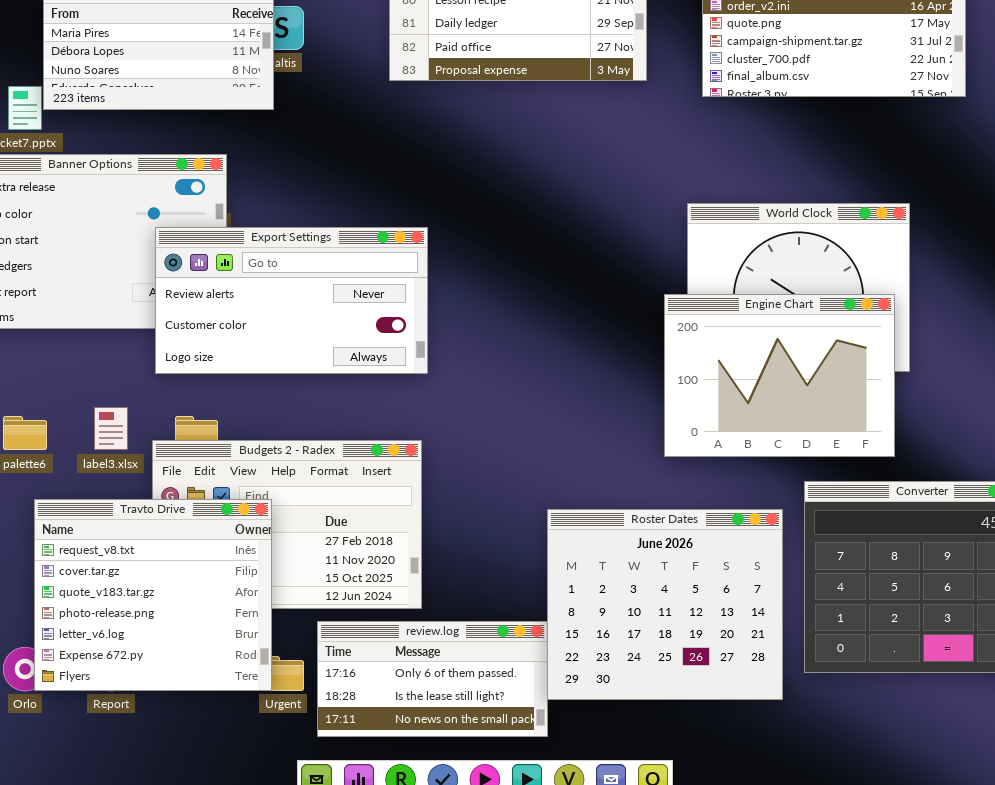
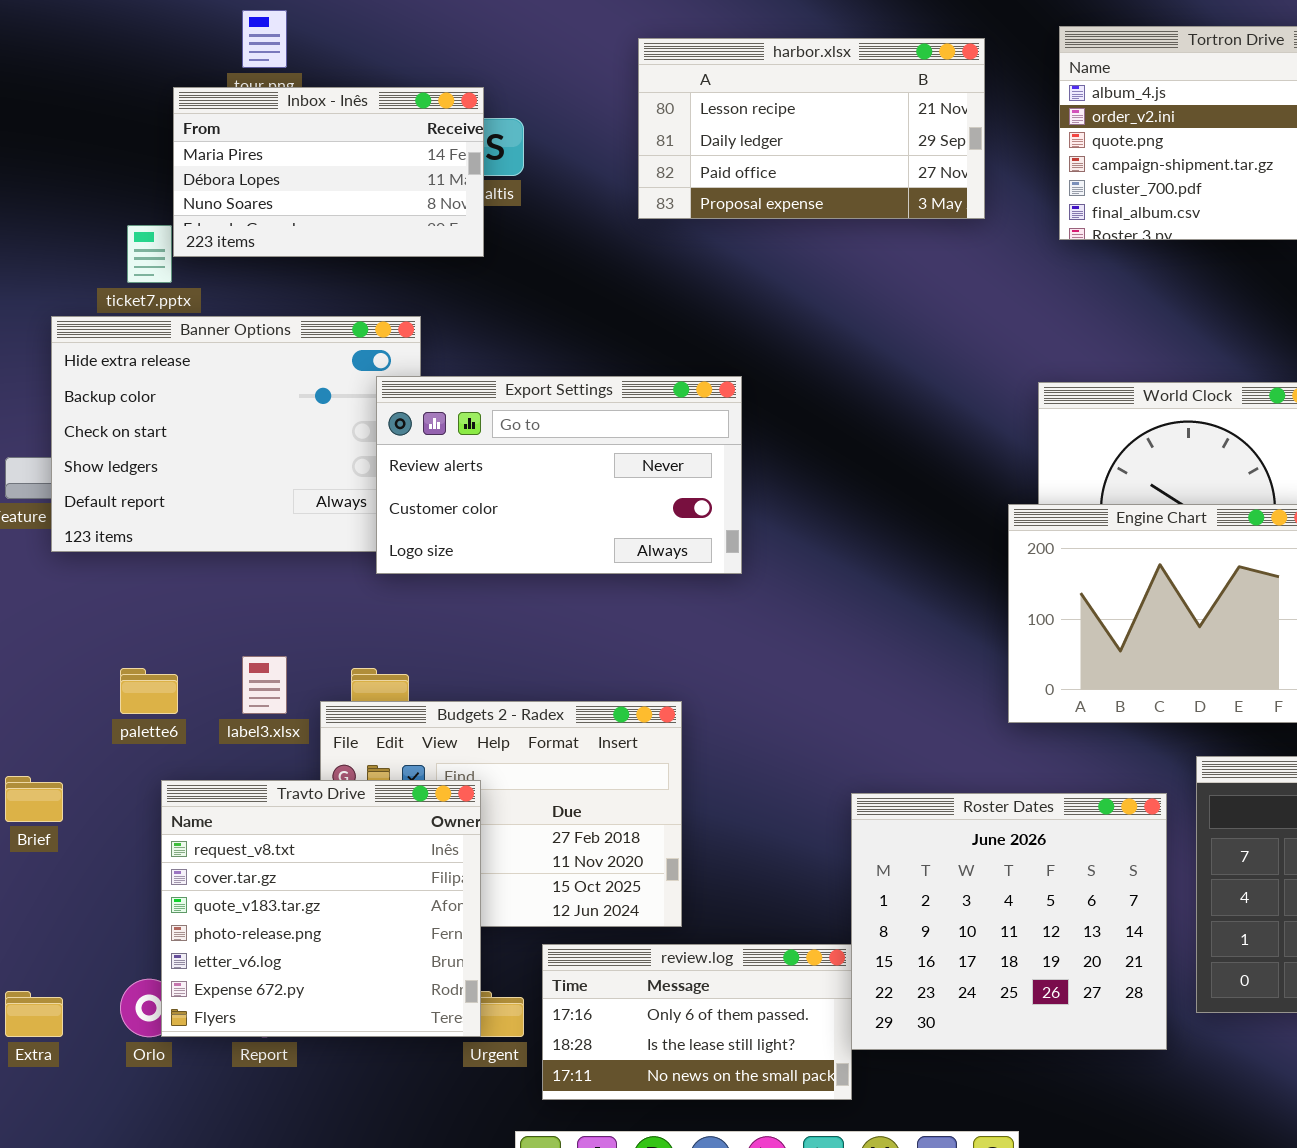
Export Settings: [155,227,428,374] -> [376,376,742,574], moved

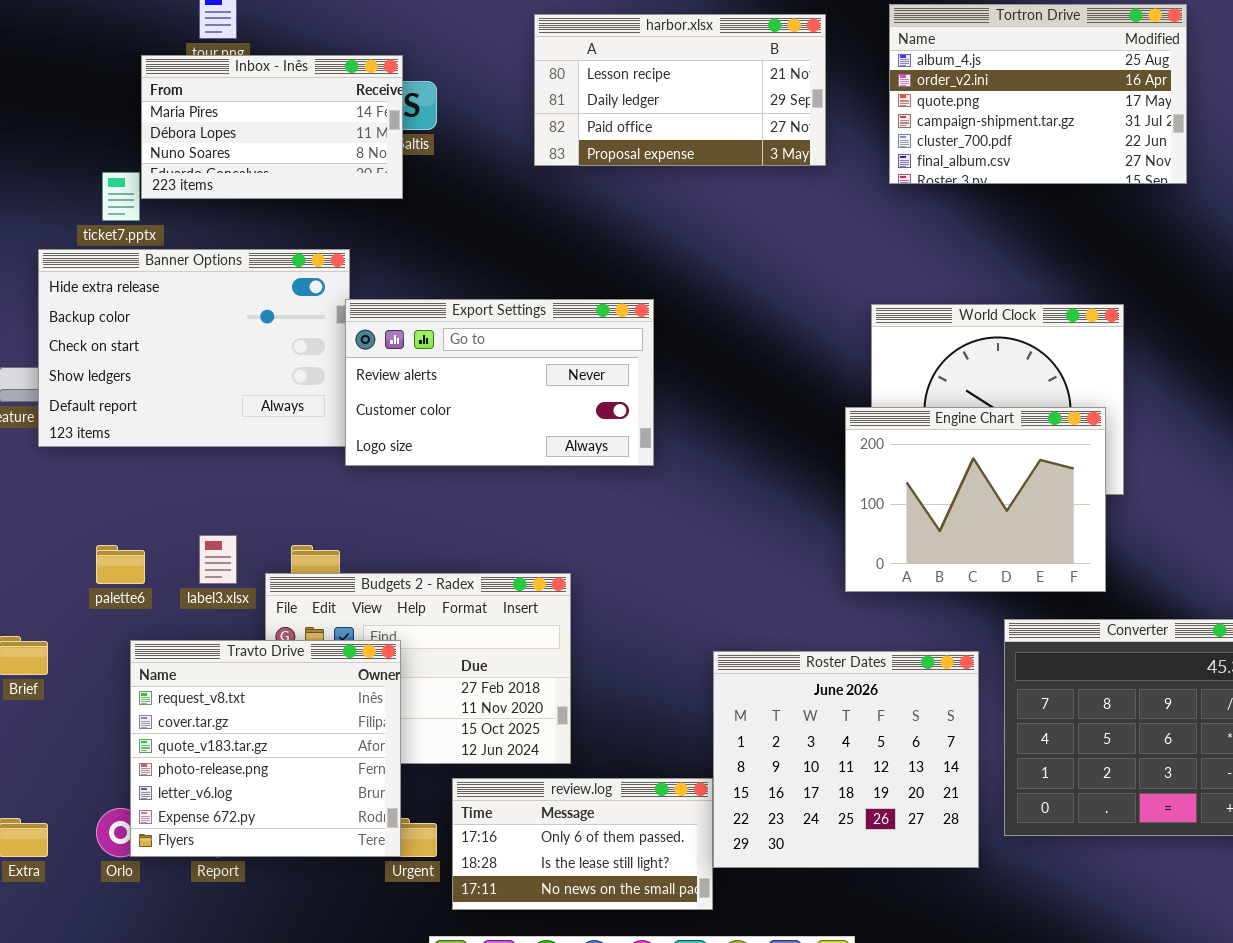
Export Settings: [376,376,742,574] -> [345,299,654,466], moved

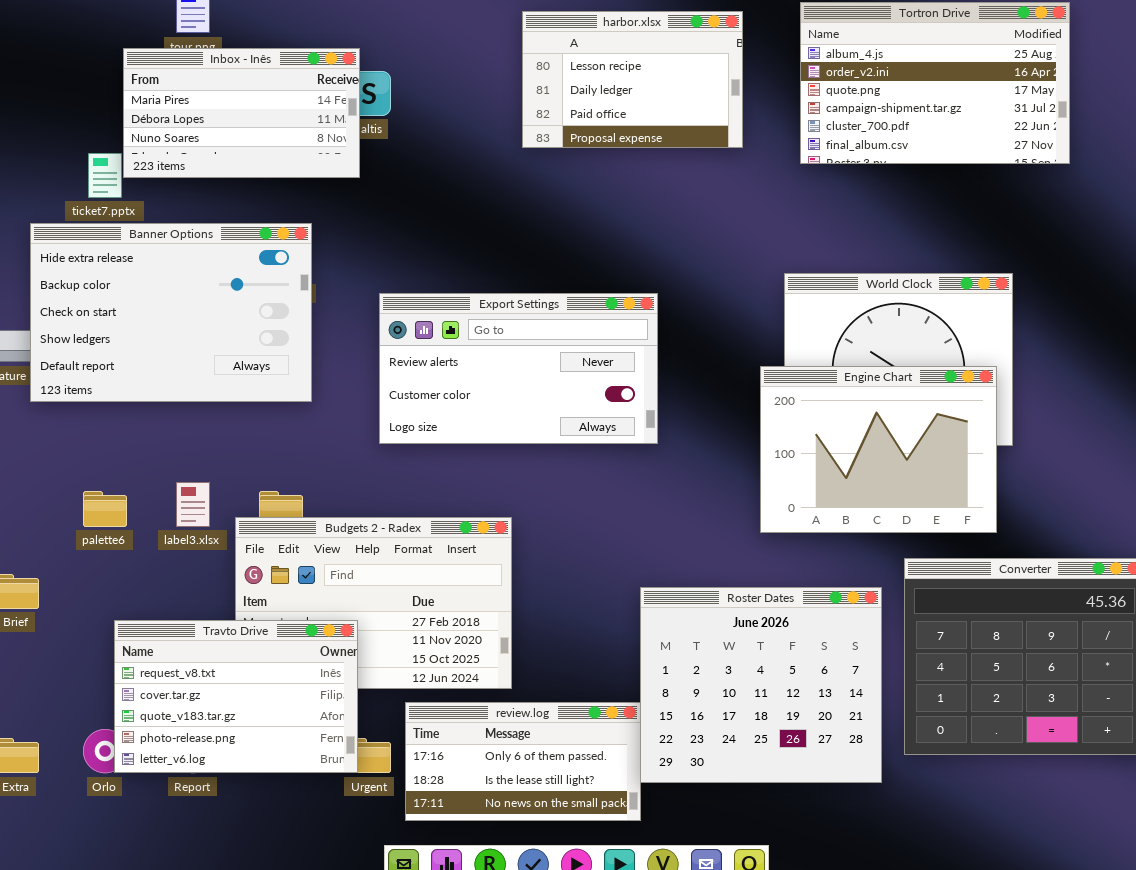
harbor.xlsx: [534,14,826,166] -> [522,11,743,148], resized
Export Settings: [345,299,654,466] -> [379,293,658,444], moved
Travto Drive: [130,640,401,857] -> [114,620,358,773], resized

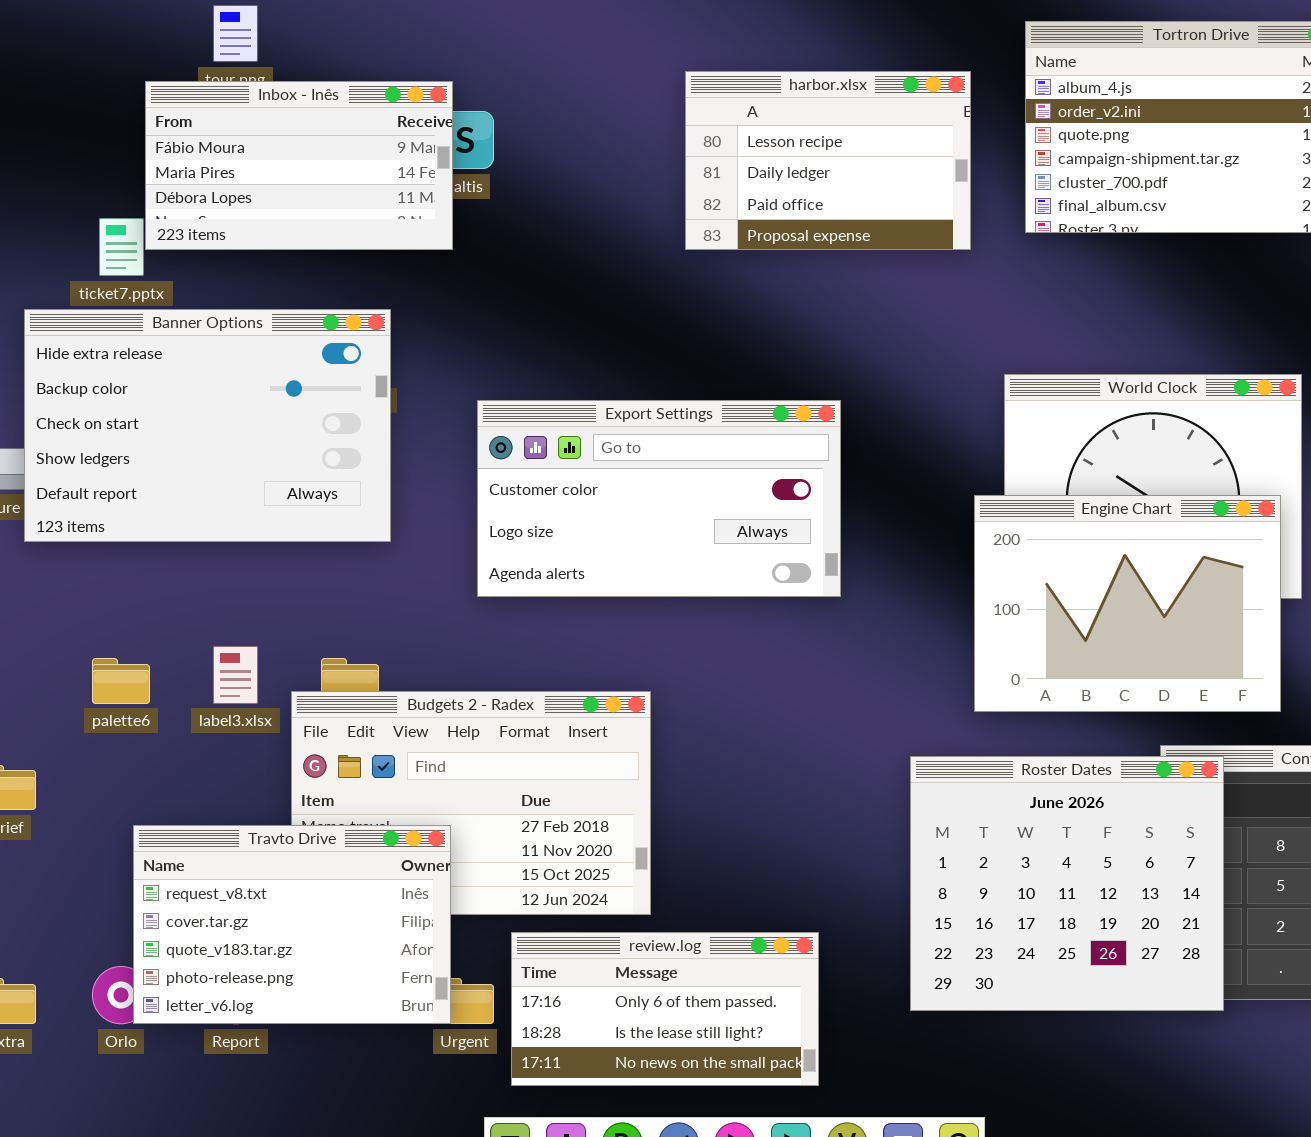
harbor.xlsx: [522,11,743,148] -> [685,71,971,250], moved
Inbox - Inês: [123,48,360,178] -> [145,81,453,250], scrolled up 1 row
Export Settings: [379,293,658,444] -> [477,400,841,597], scrolled down 1 row
Roster Dates: [640,587,882,783] -> [910,756,1224,1011], moved

